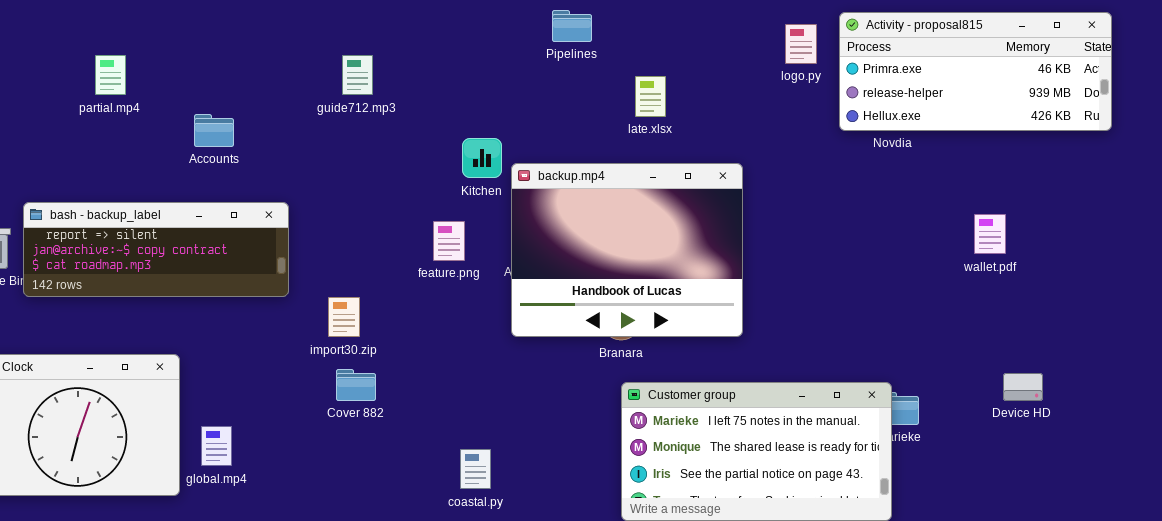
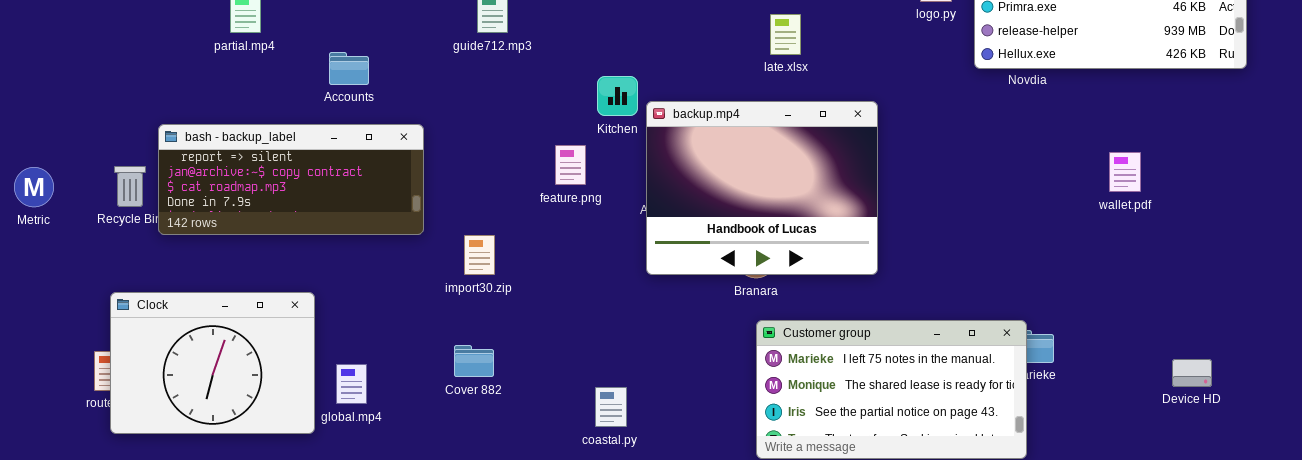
bash - backup_label: [23,202,289,297] -> [158,124,424,235], resized
feature.png: [433,221,465,261] -> [555,145,586,185], moved
Cover 882: [336,369,376,401] -> [454,345,494,377], moved
Device HD: [1003,373,1043,401] -> [1172,359,1212,387], moved

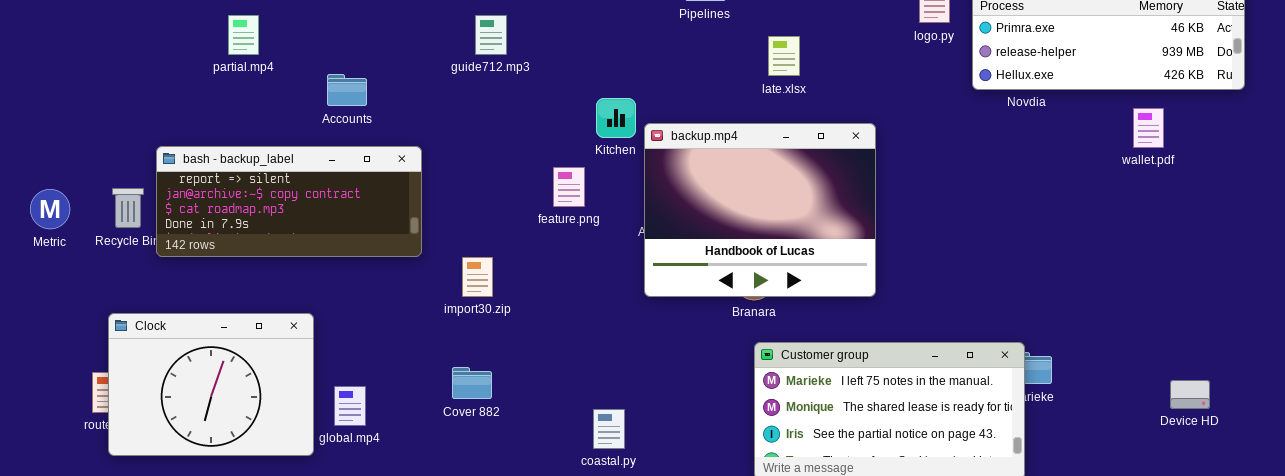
wallet.pdf: [1109,152,1141,192] -> [1133,108,1164,148], moved
Metric: [14,167,54,207] -> [30,189,70,229], moved

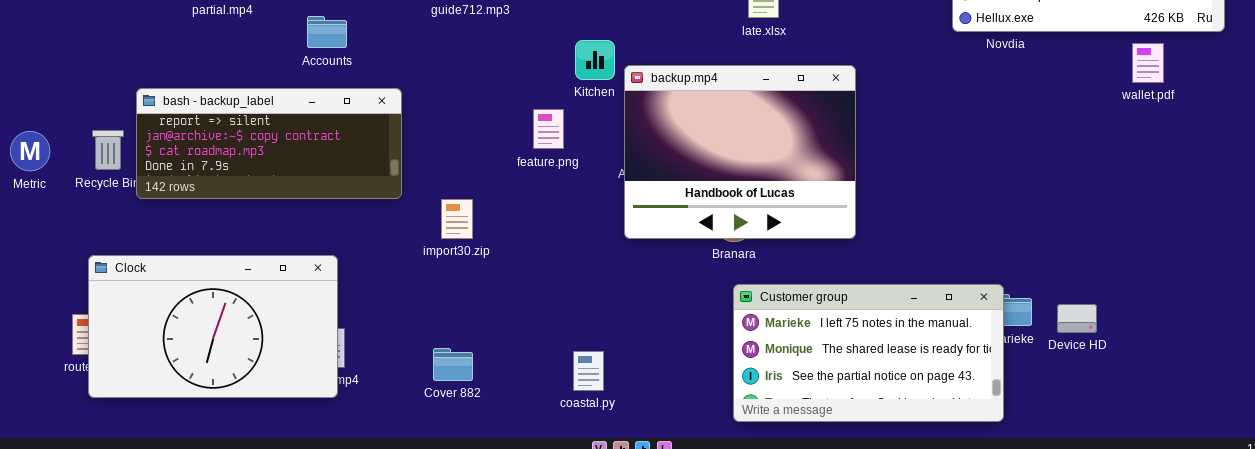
wallet.pdf: [1133,108,1164,148] -> [1132,43,1164,83], moved
Clock: [108,313,314,456] -> [88,255,338,398], resized
Cover 882: [452,367,492,399] -> [433,348,473,381], moved
Device HD: [1170,380,1210,409] -> [1057,304,1097,333], moved

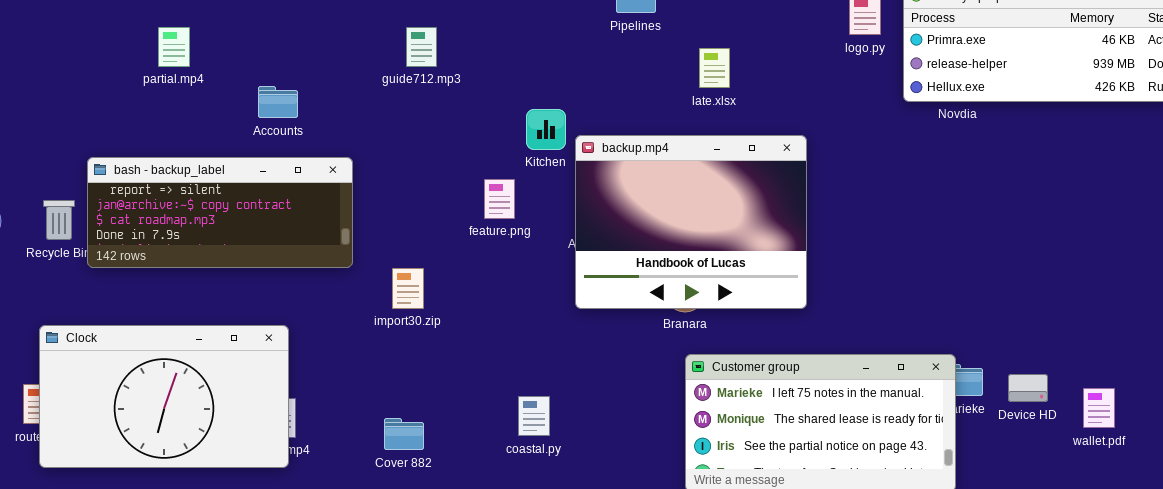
wallet.pdf: [1132,43,1164,83] -> [1083,388,1115,428], moved
coastal.py: [573,351,604,391] -> [518,396,550,436], moved

